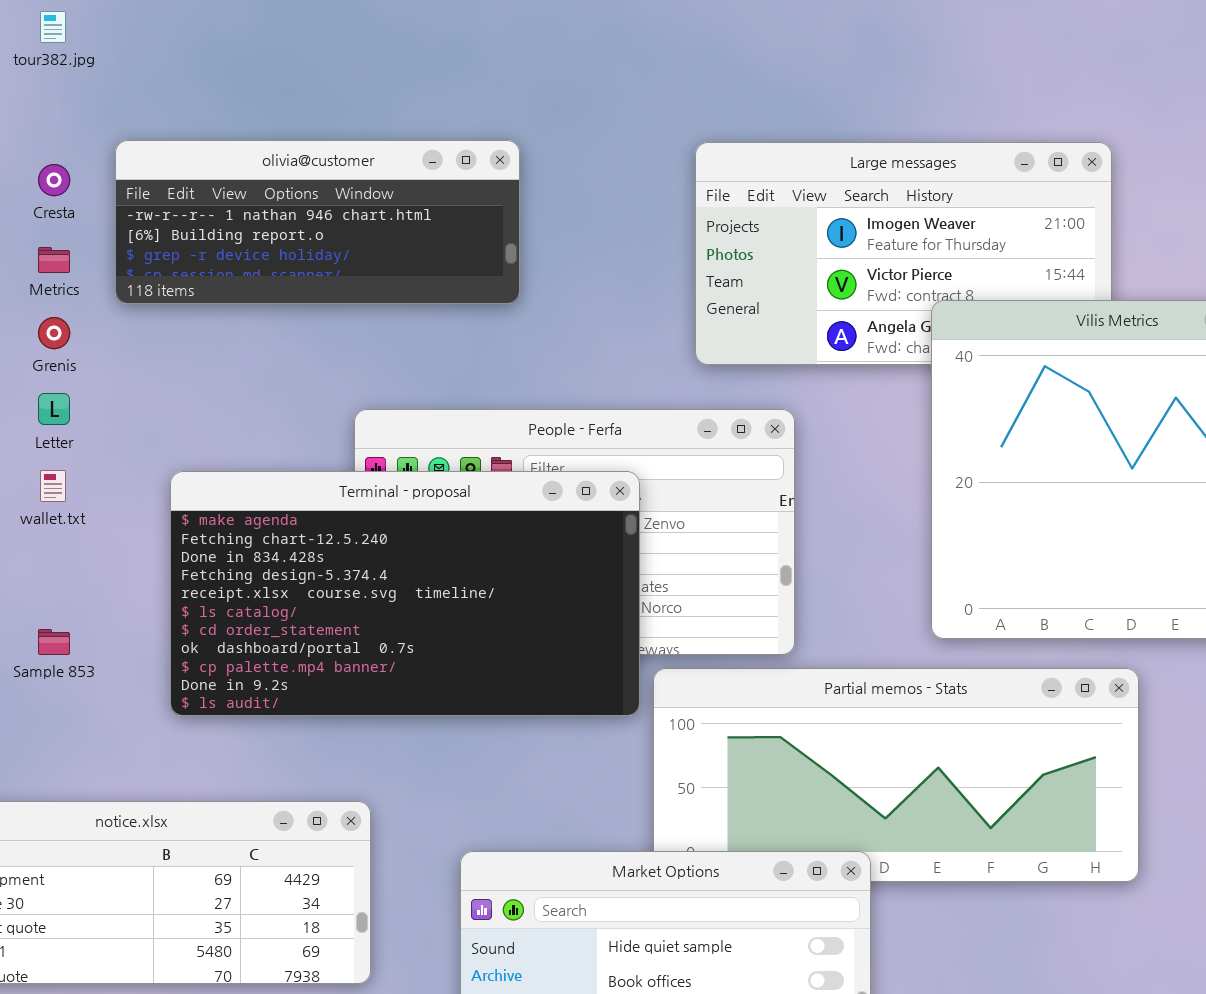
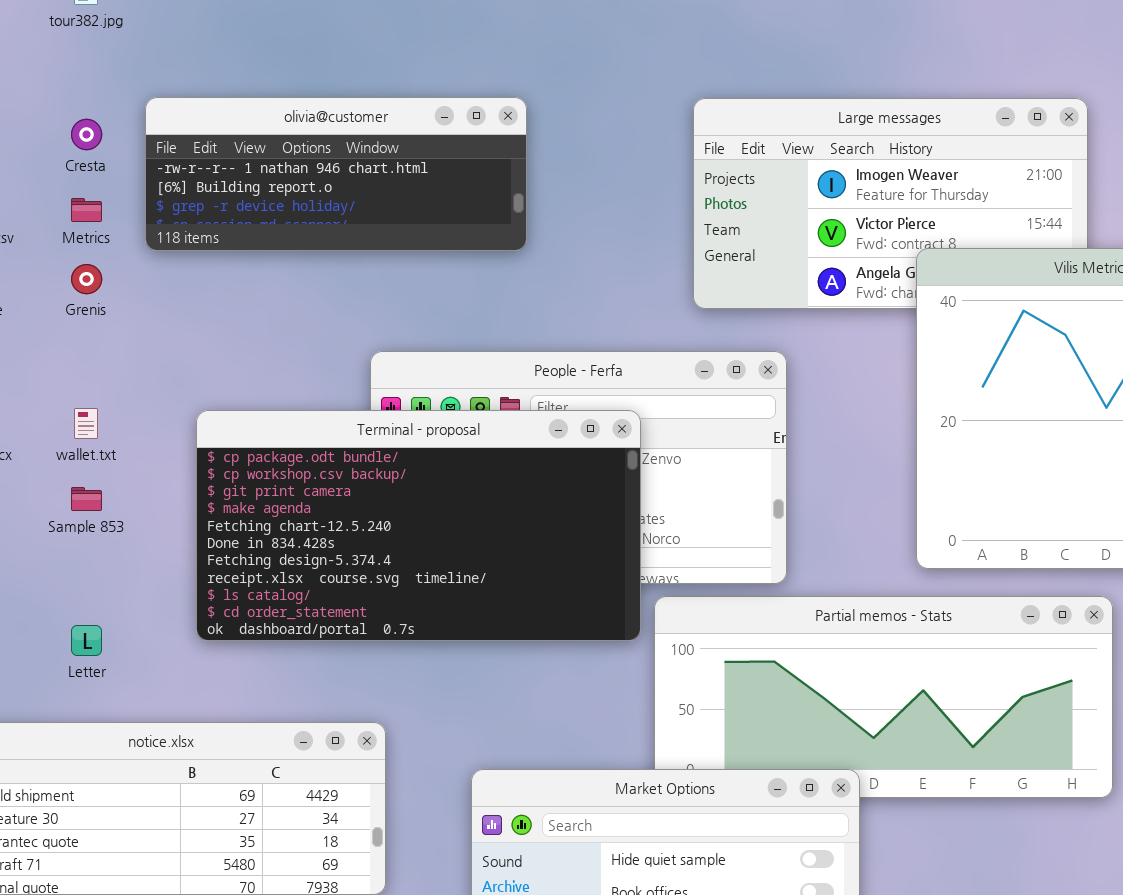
Letter: [38,393,70,425] -> [71,625,102,656], moved
Terminal - proposal: [170,471,640,716] -> [196,410,641,641], scrolled up 3 rows
Sample 853: [38,629,70,655] -> [71,487,102,511], moved

